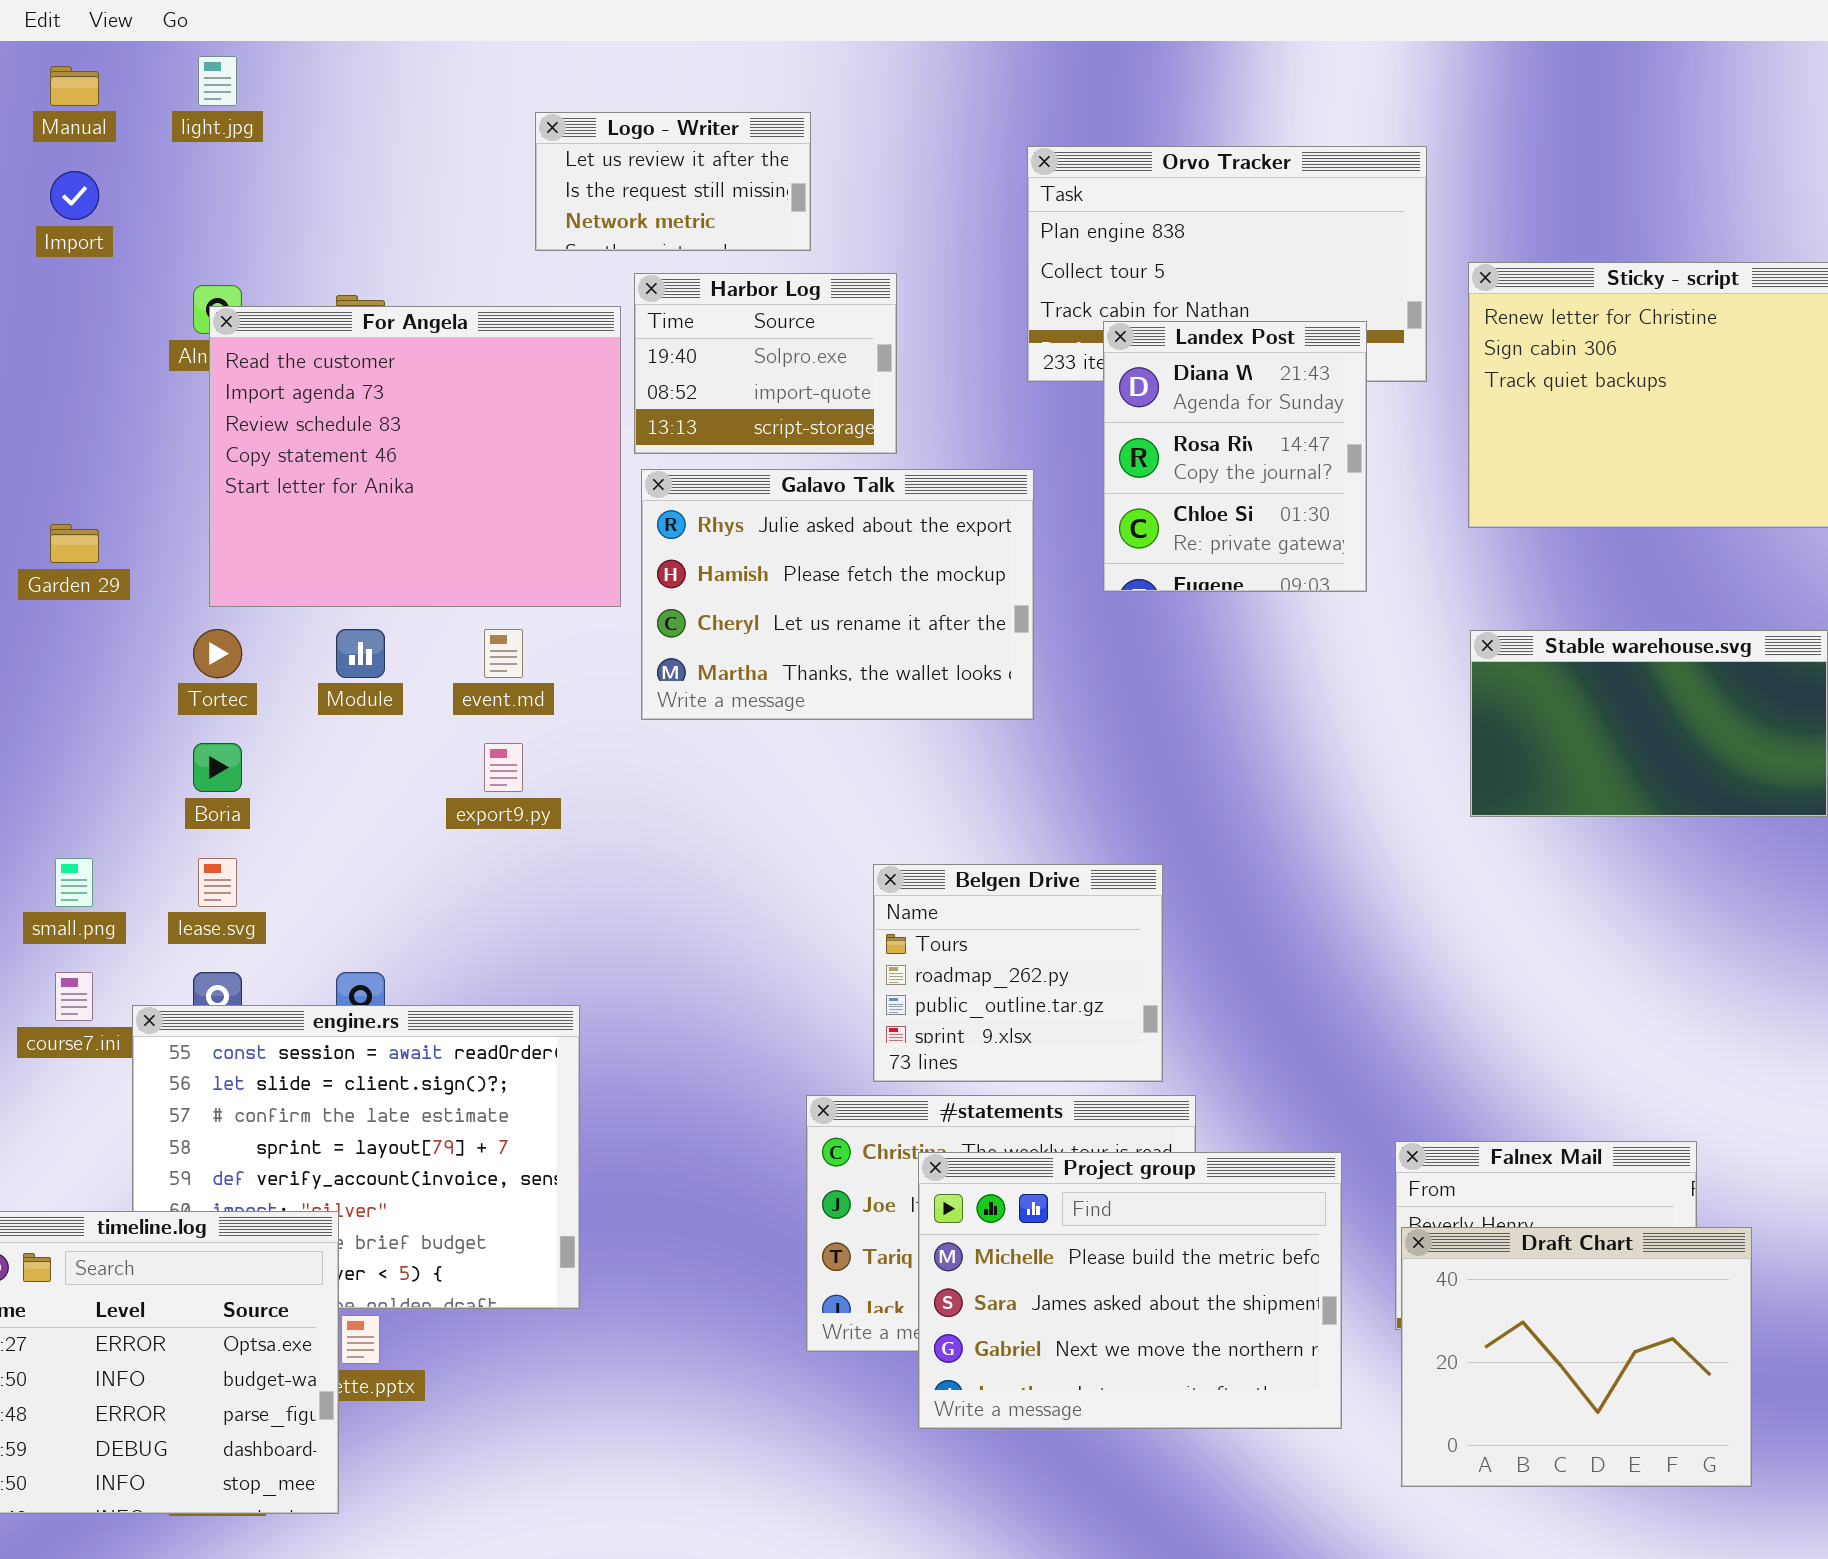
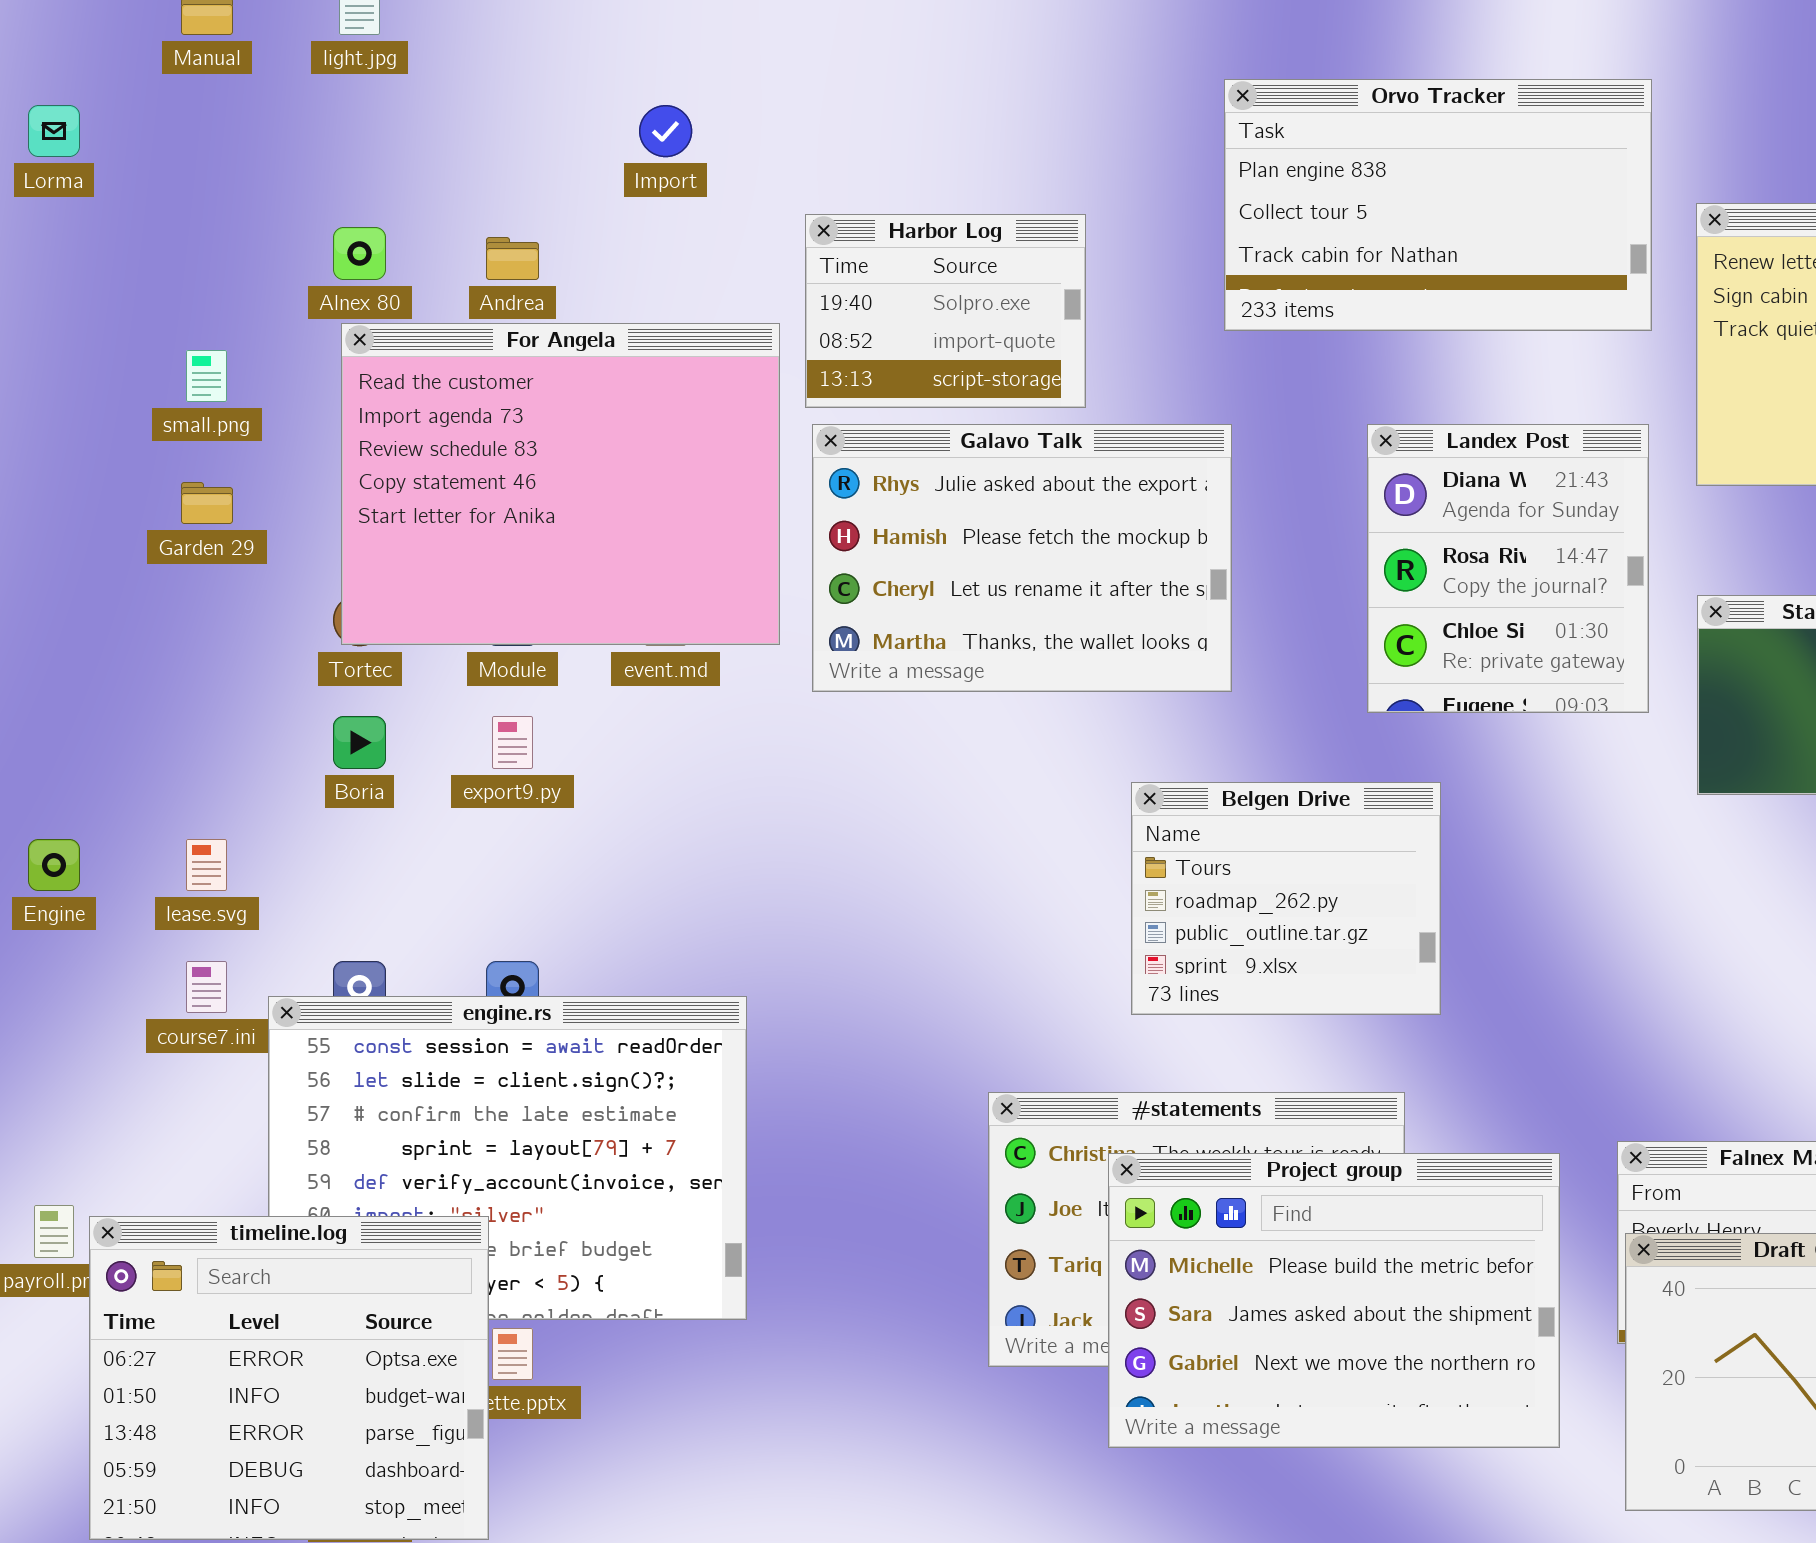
Logo - Writer: [535,112,811,251] -> none, closed
Import: [50,171,99,220] -> [639,105,692,157], moved
For Angela: [209,306,621,607] -> [341,323,780,645], moved
Landex Post: [1103,321,1367,592] -> [1367,424,1649,713], moved
export9.py: [484,743,523,792] -> [492,716,533,769], moved
small.png: [55,858,93,907] -> [186,350,227,402], moved
lease.svg: [198,858,237,907] -> [186,839,227,891], moved
Belgen Drive: [873,864,1163,1082] -> [1131,782,1441,1015], moved

